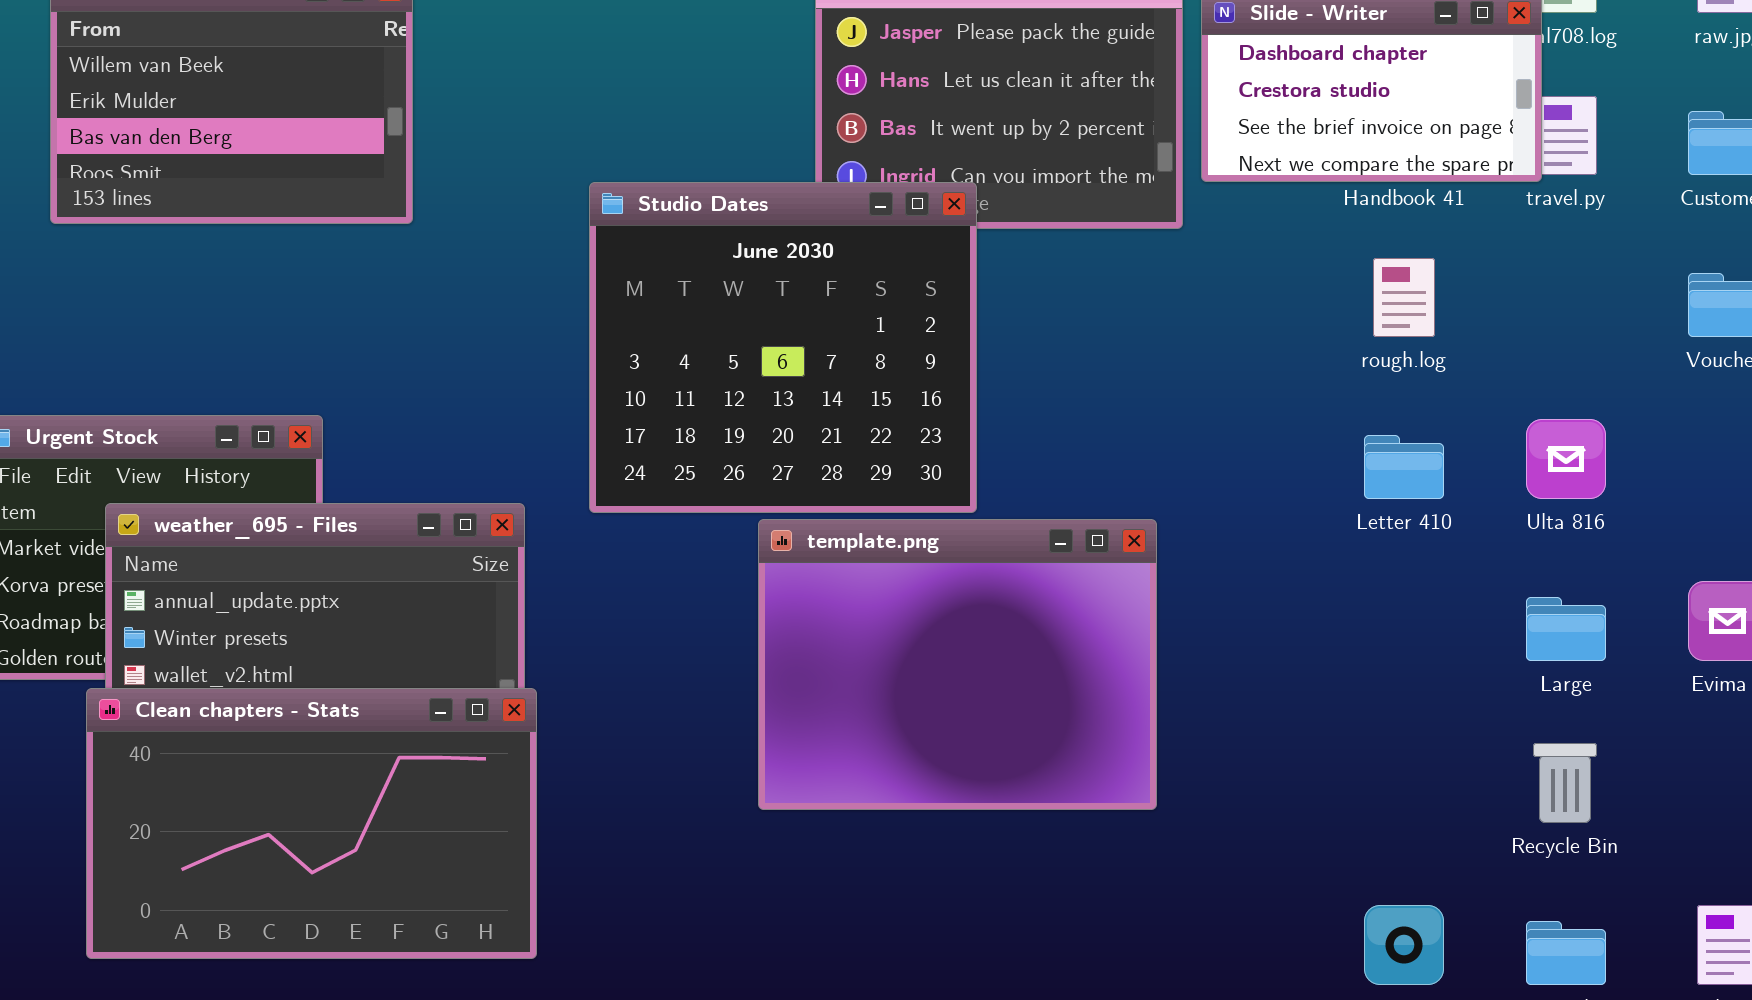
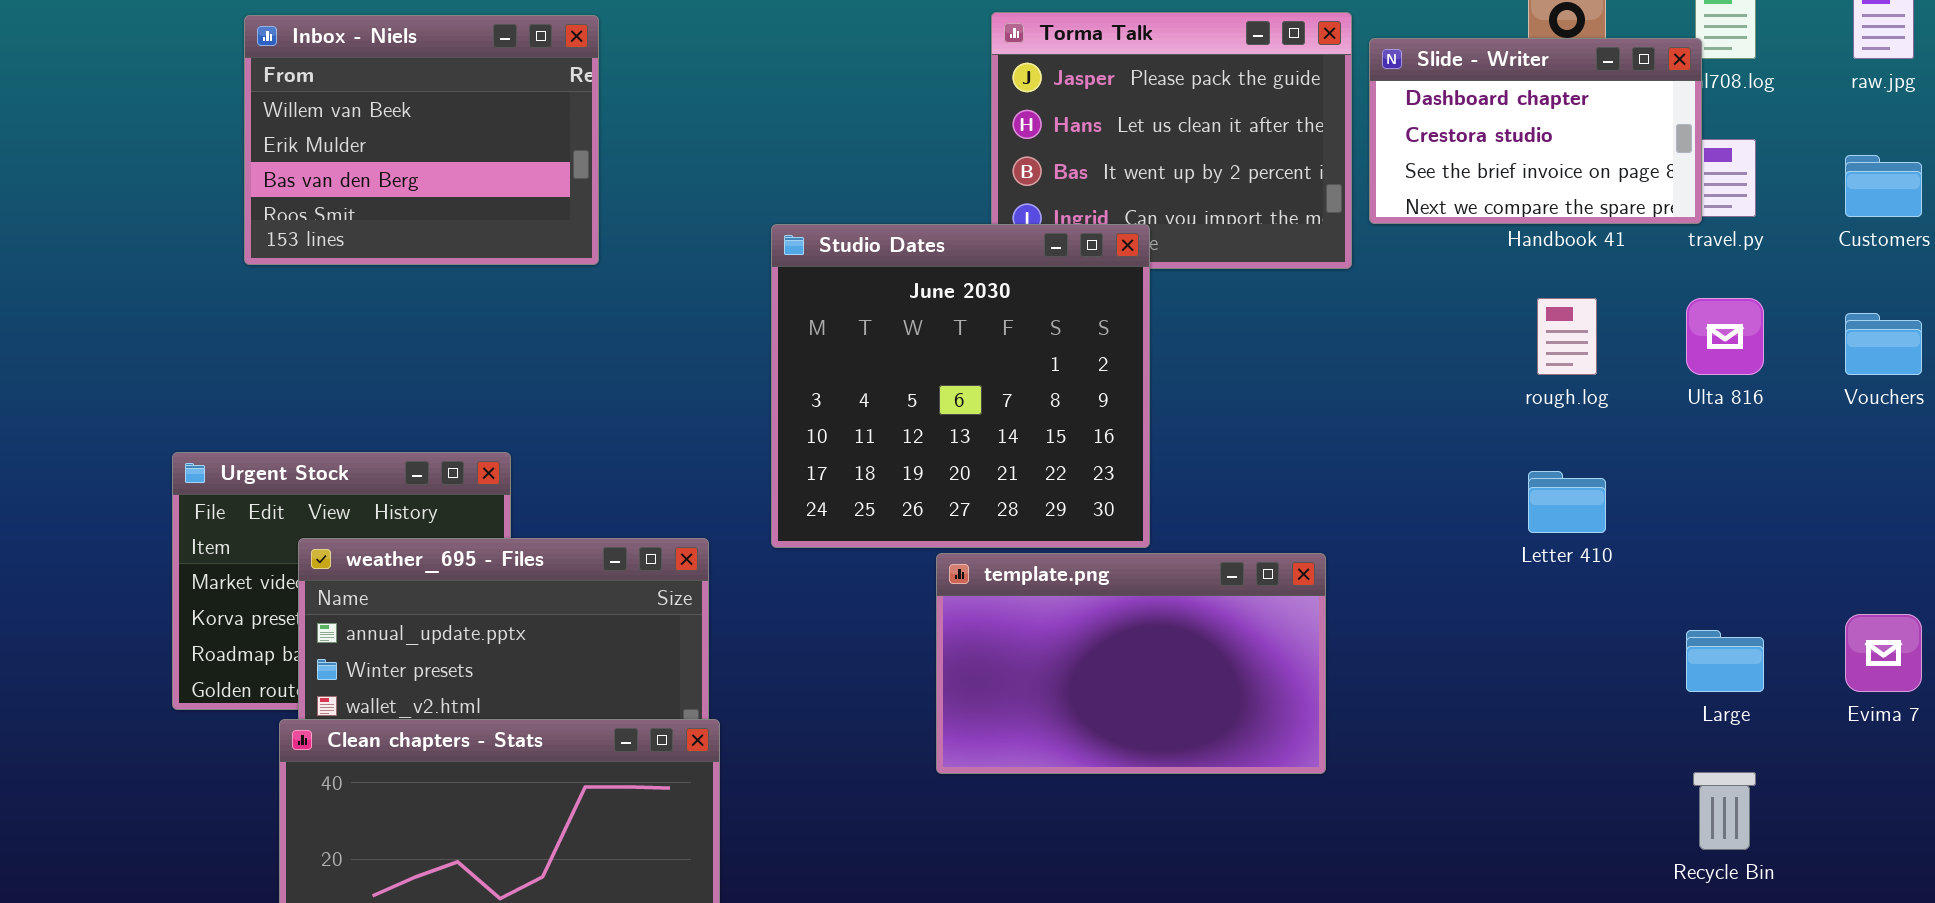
Ulta 816: [1526,419,1606,499] -> [1686,298,1764,375], moved
template.png: [758,519,1157,810] -> [936,553,1326,774], resized

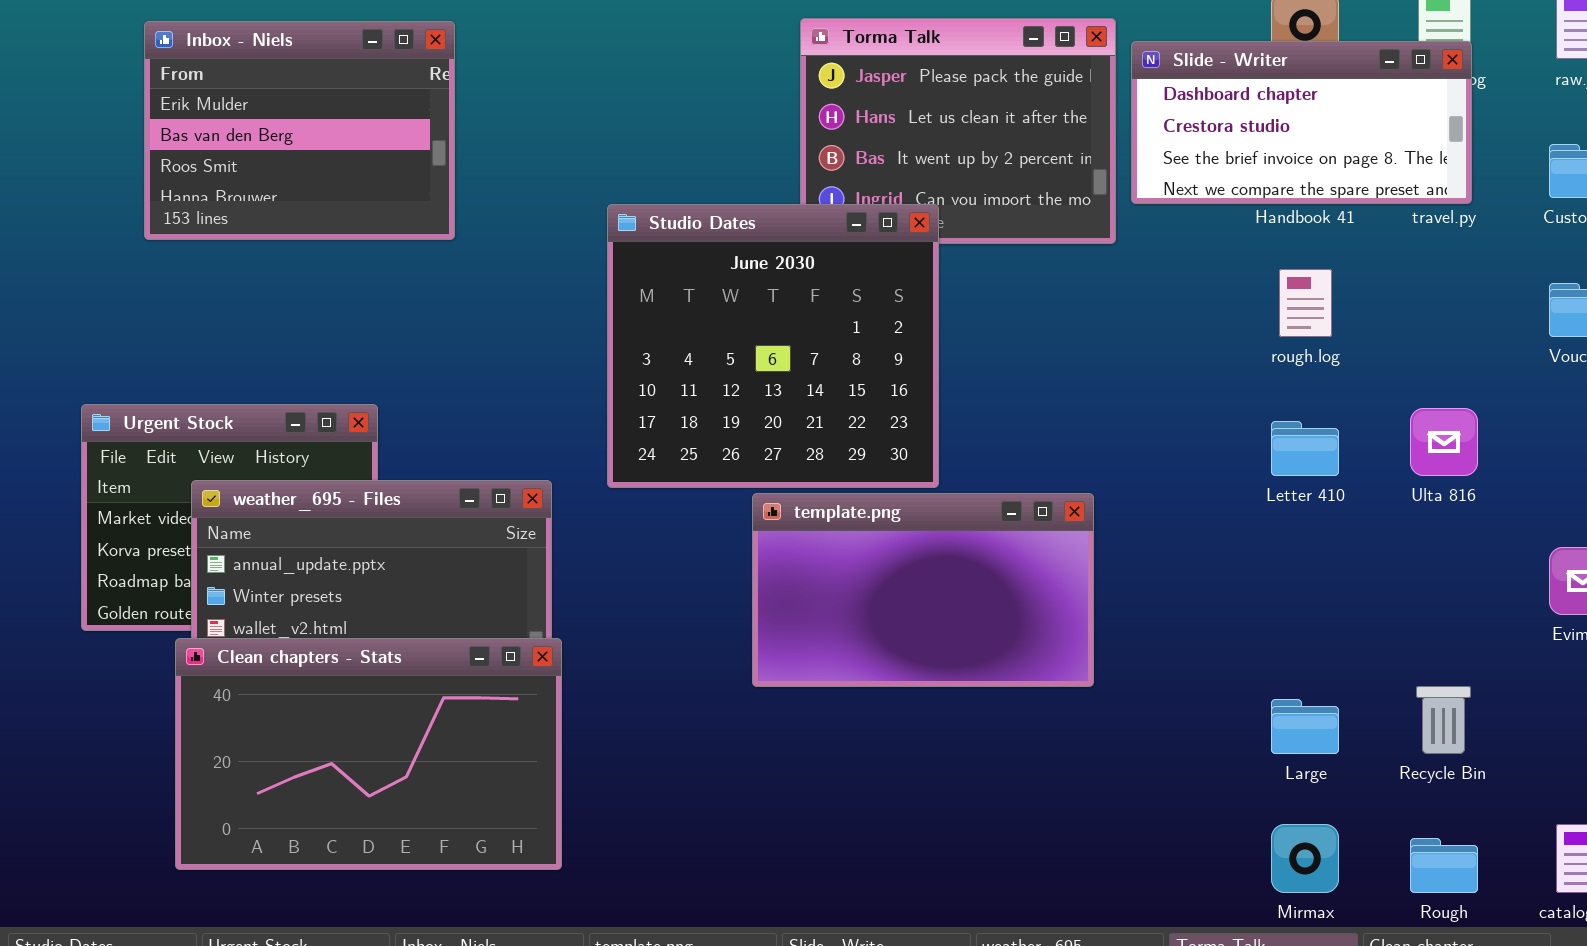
Inbox - Niels: [244,15,599,265] -> [144,21,455,240], scrolled down 1 row
Slide - Writer: [1369,38,1702,224] -> [1131,41,1472,204], resized
Ulta 816: [1686,298,1764,375] -> [1410,408,1478,476], moved
Large: [1686,630,1764,692] -> [1271,699,1339,754], moved

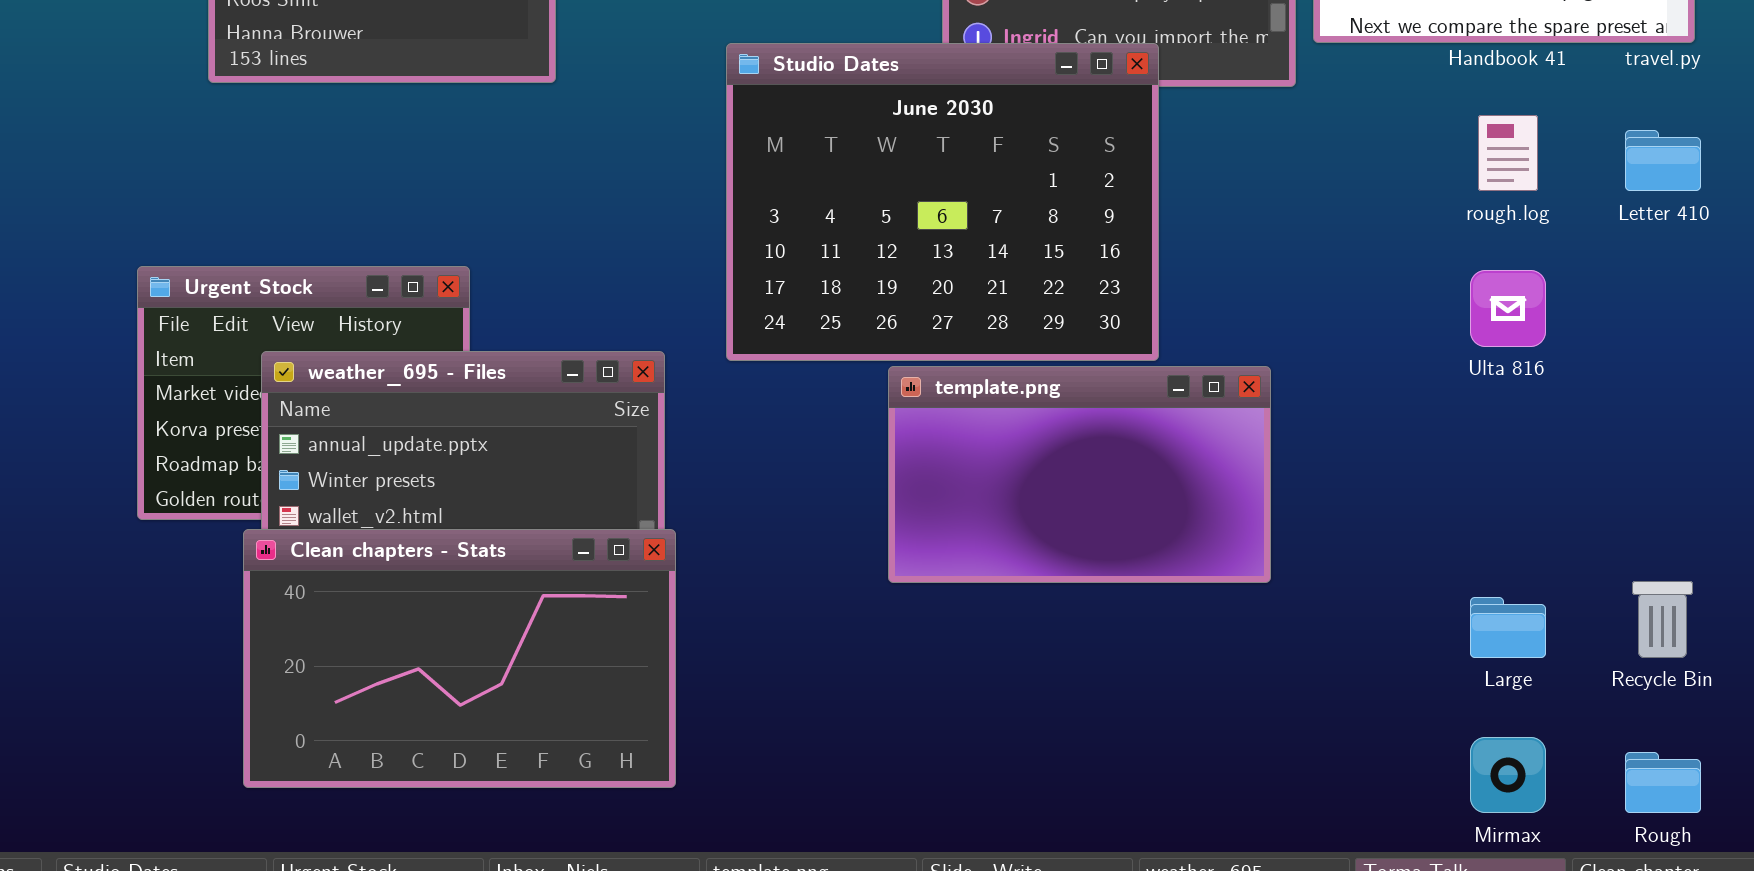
Studio Dates: [607,204,939,488] -> [726,43,1159,361], resized
Ulta 816: [1410,408,1478,476] -> [1470,270,1546,347], moved
Letter 410: [1271,421,1339,476] -> [1625,130,1701,191], moved

